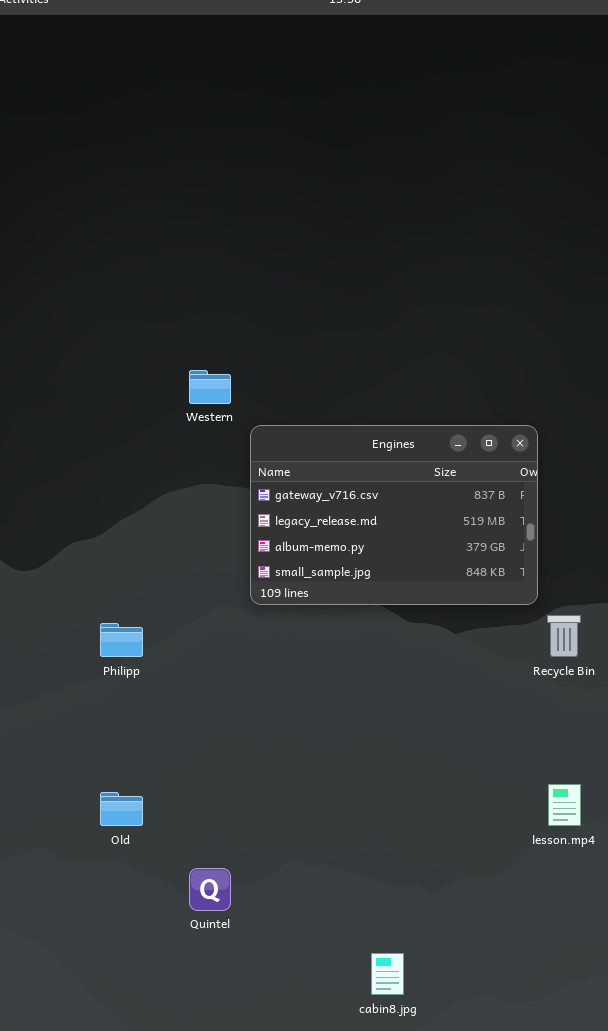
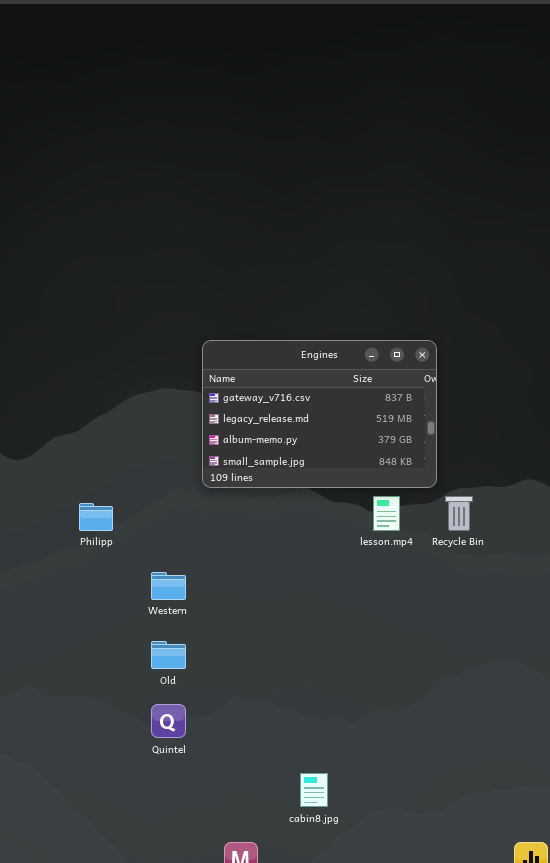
Western: [189,370,231,404] -> [151,572,186,600], moved
lesson.mp4: [548,784,581,826] -> [373,496,400,531], moved
Old: [100,792,143,826] -> [151,641,186,669], moved

